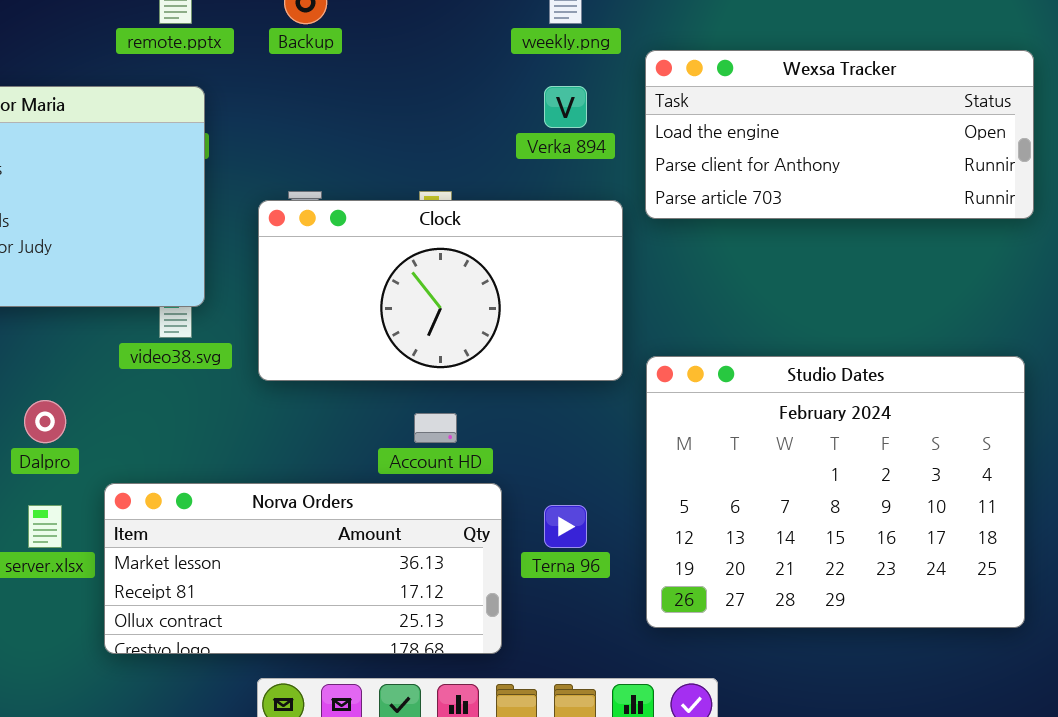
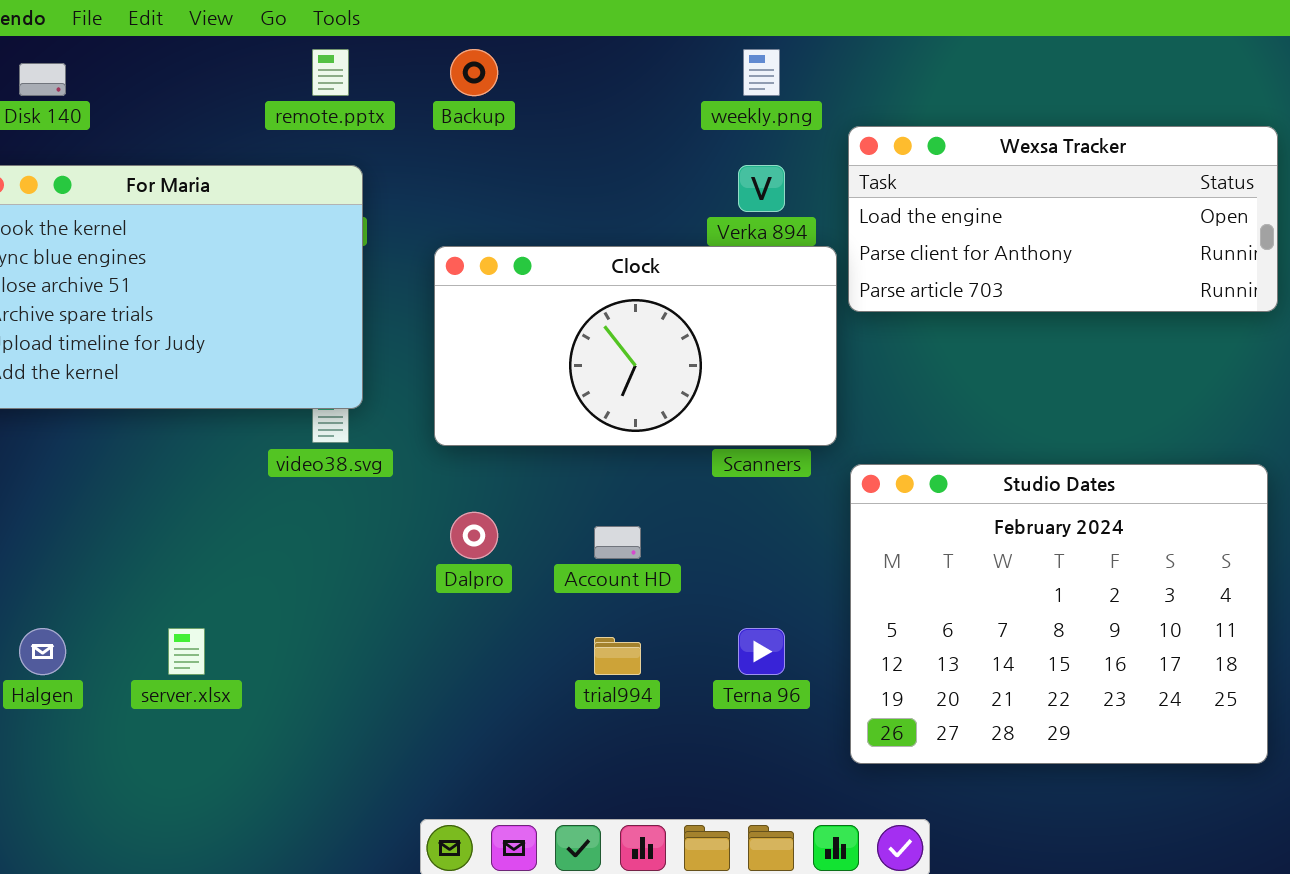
Clock: [258,200,623,381] -> [434,246,837,446], moved
Dalpro: [24,400,66,443] -> [450,512,498,559], moved
Norva Orders: [104,483,502,654] -> none, closed

